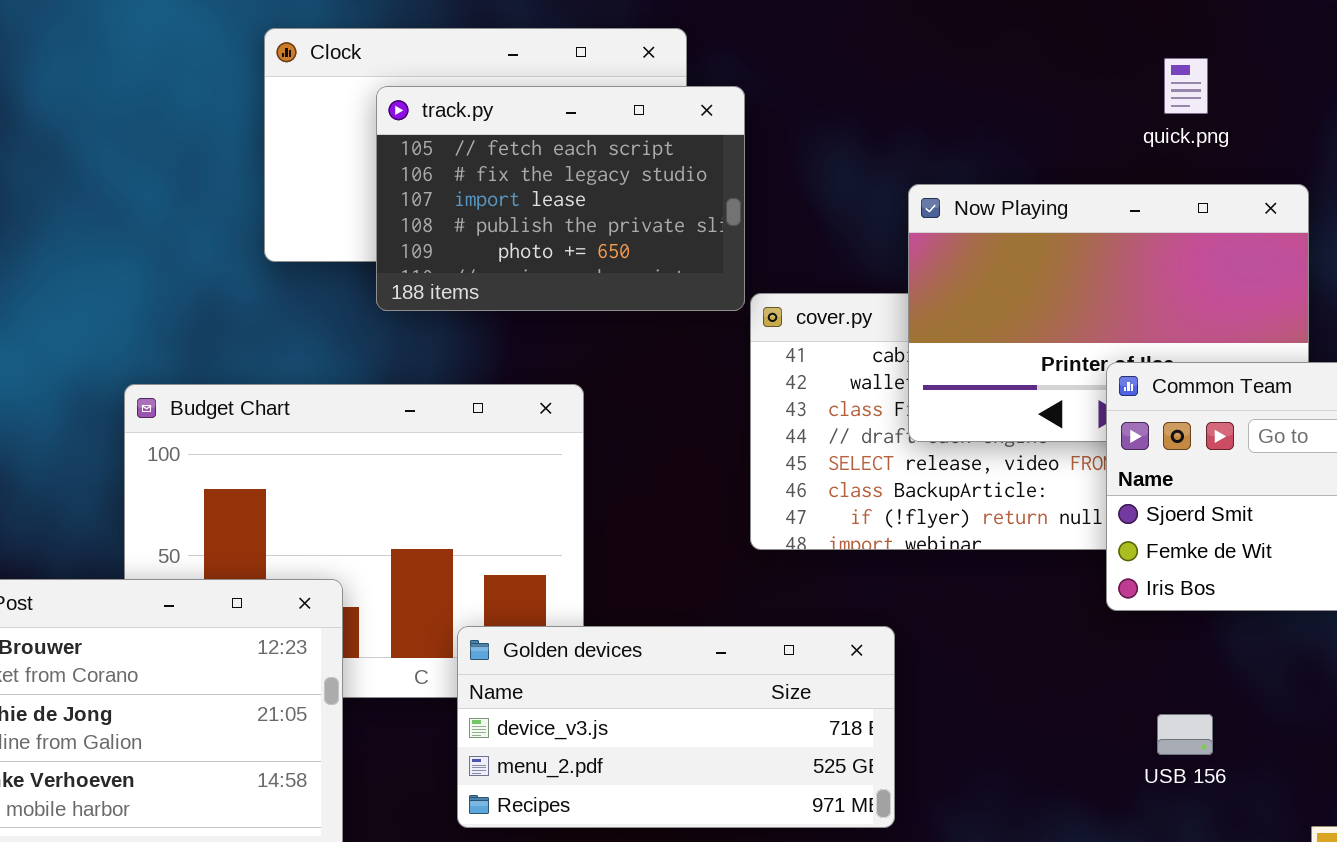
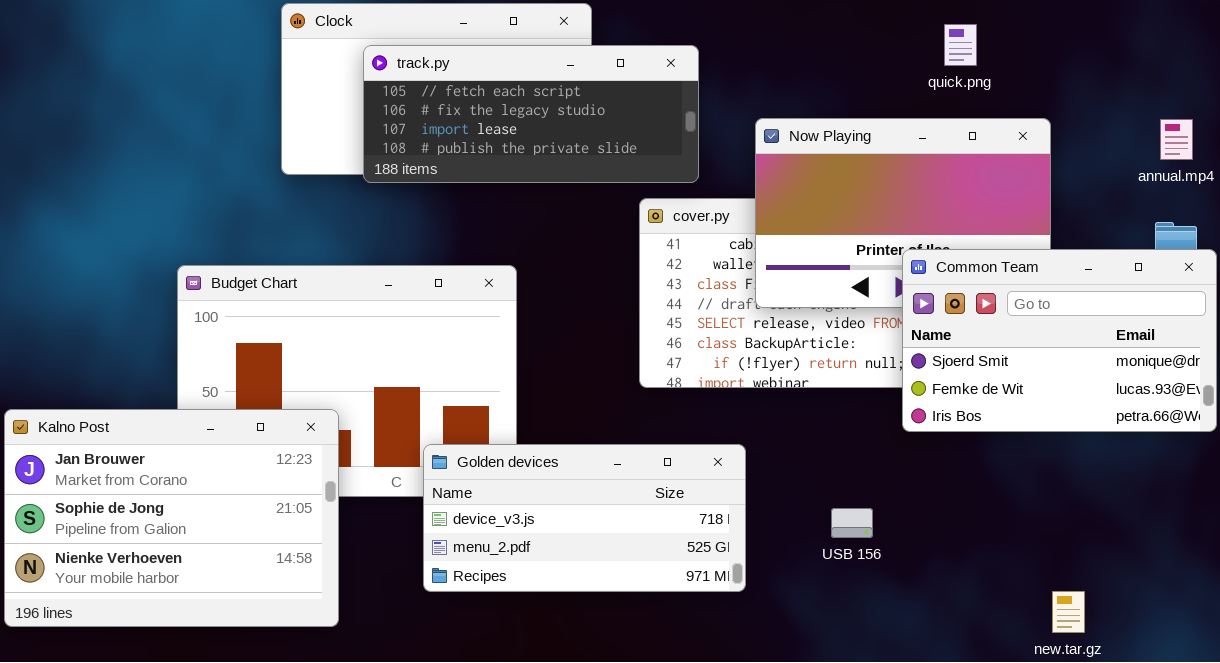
track.py: [376,86,745,311] -> [363,45,699,183], resized
USB 156: [1157,714,1213,755] -> [831,508,873,538], moved

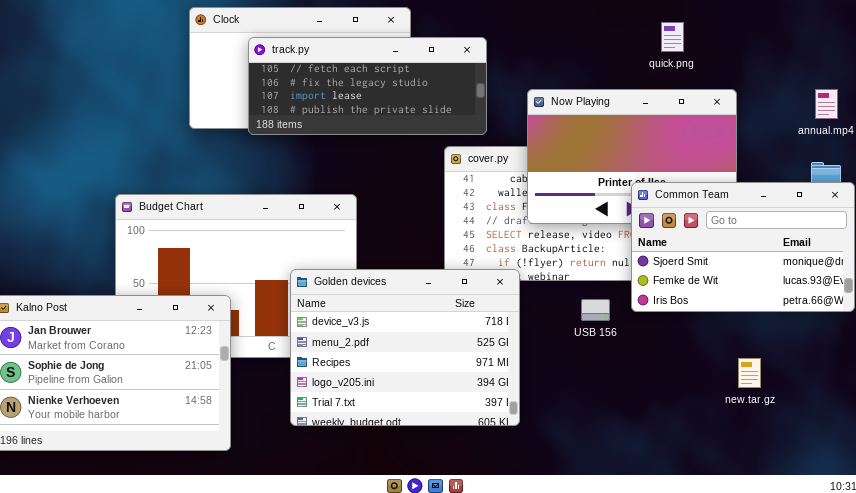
Golden devices: [423,444,746,592] -> [290,269,520,426], resized
USB 156: [831,508,873,538] -> [581,299,610,321], moved
new.tar.gz: [1052,591,1085,633] -> [738,358,761,388], moved

